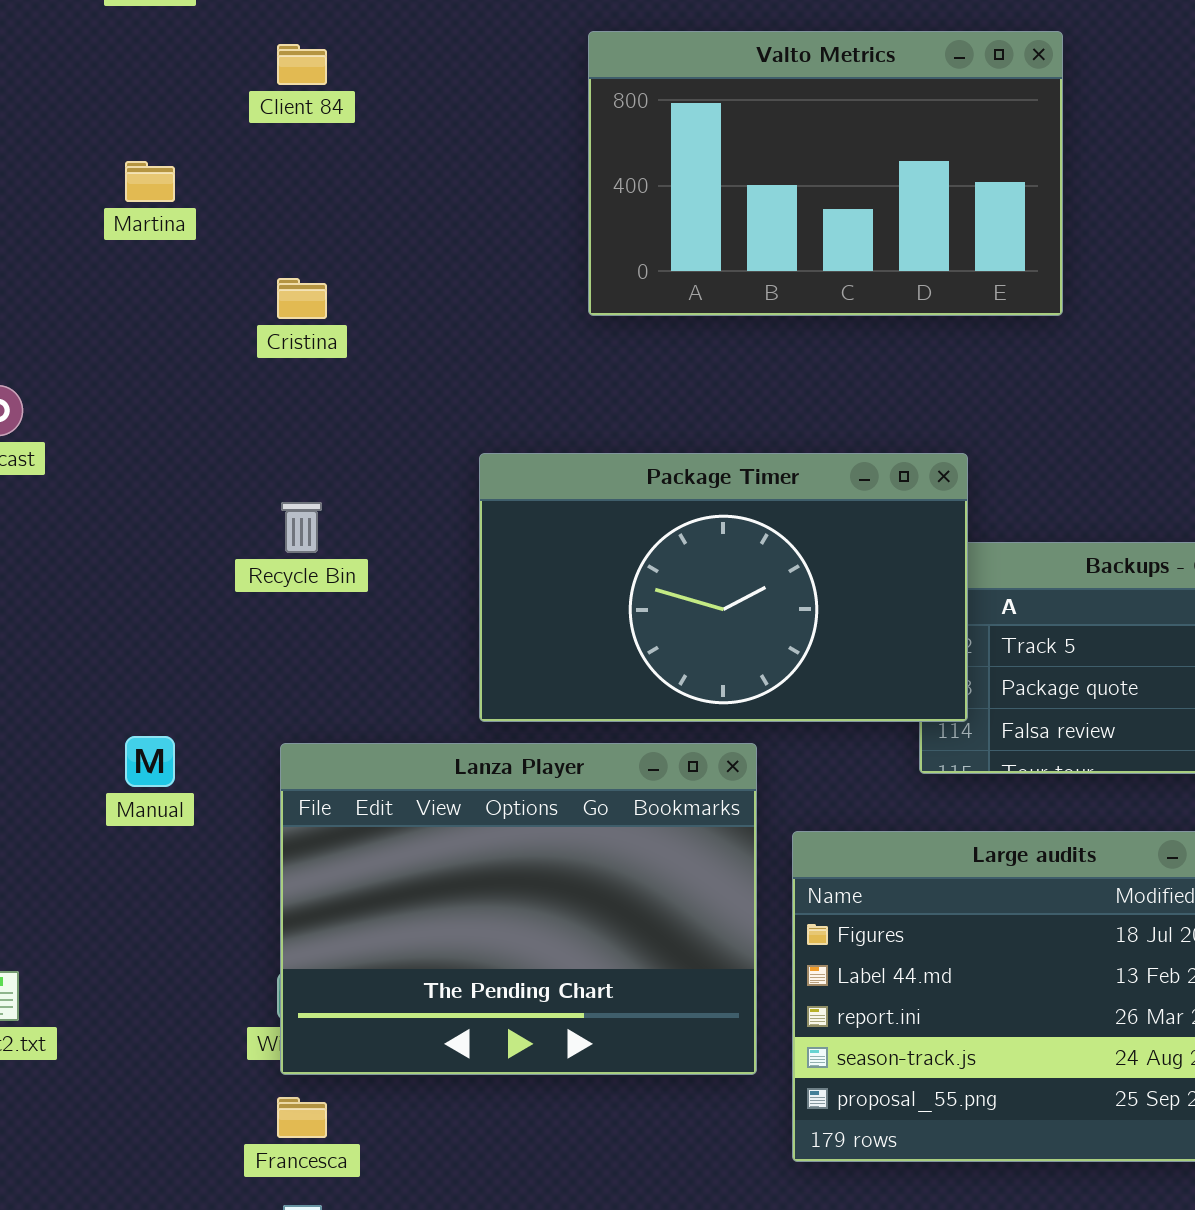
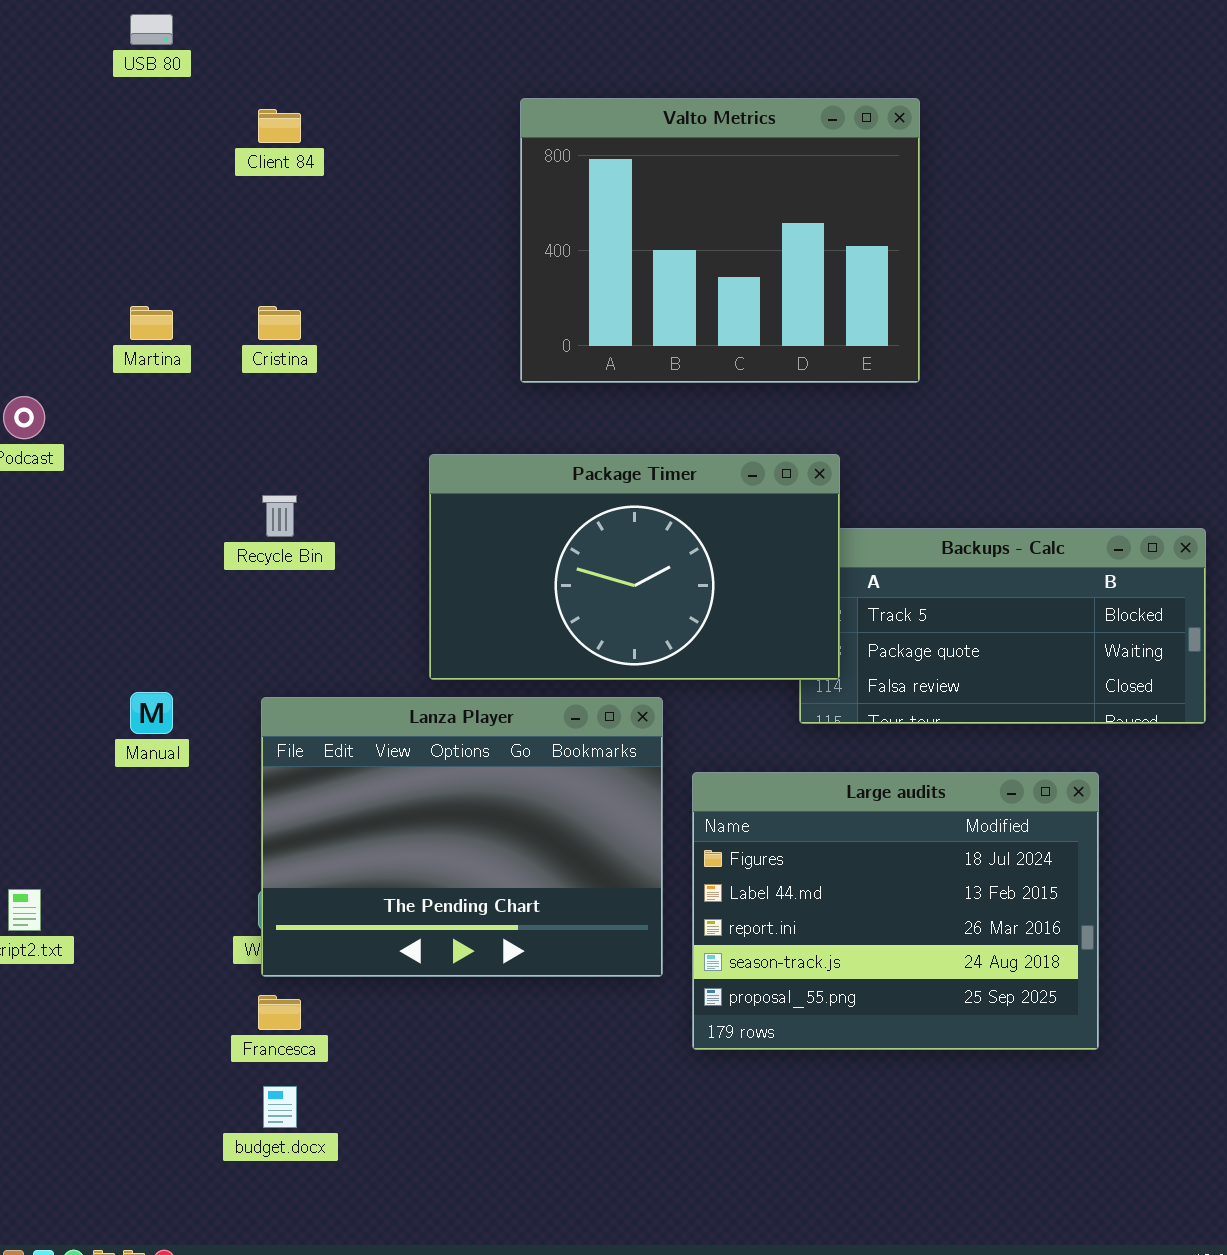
Valto Metrics: [588,31,1063,316] -> [520,98,920,383], resized
Martina: [125,161,175,202] -> [130,306,173,340], moved

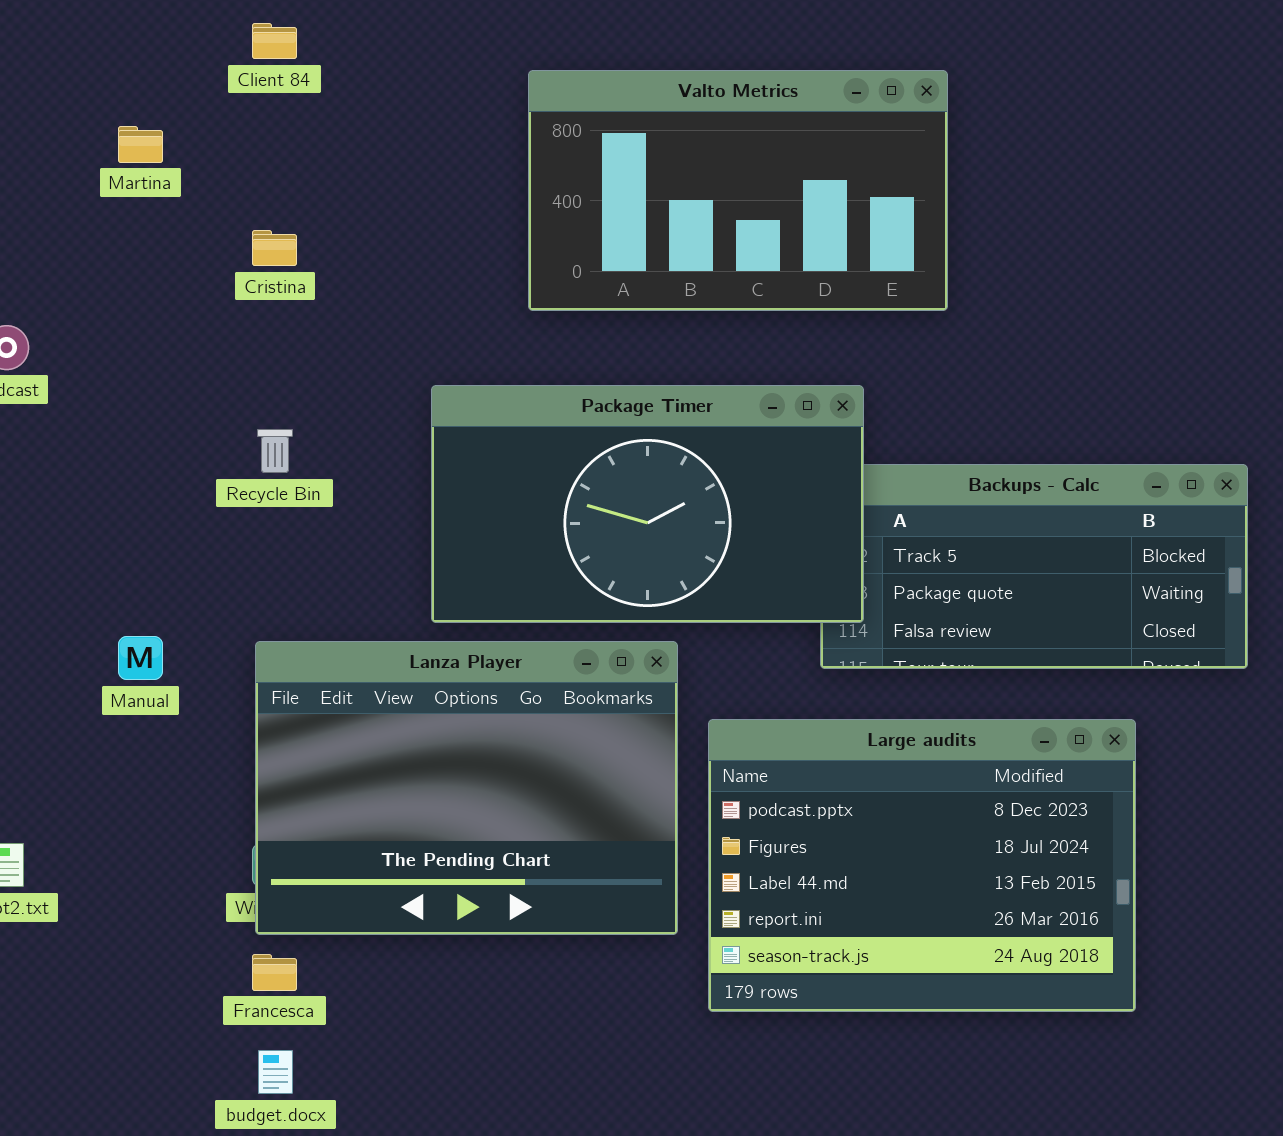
Valto Metrics: [520,98,920,383] -> [528,70,948,311], resized
Martina: [130,306,173,340] -> [118,126,163,163], moved
Large audits: [692,772,1099,1050] -> [708,719,1136,1012], scrolled up 1 row

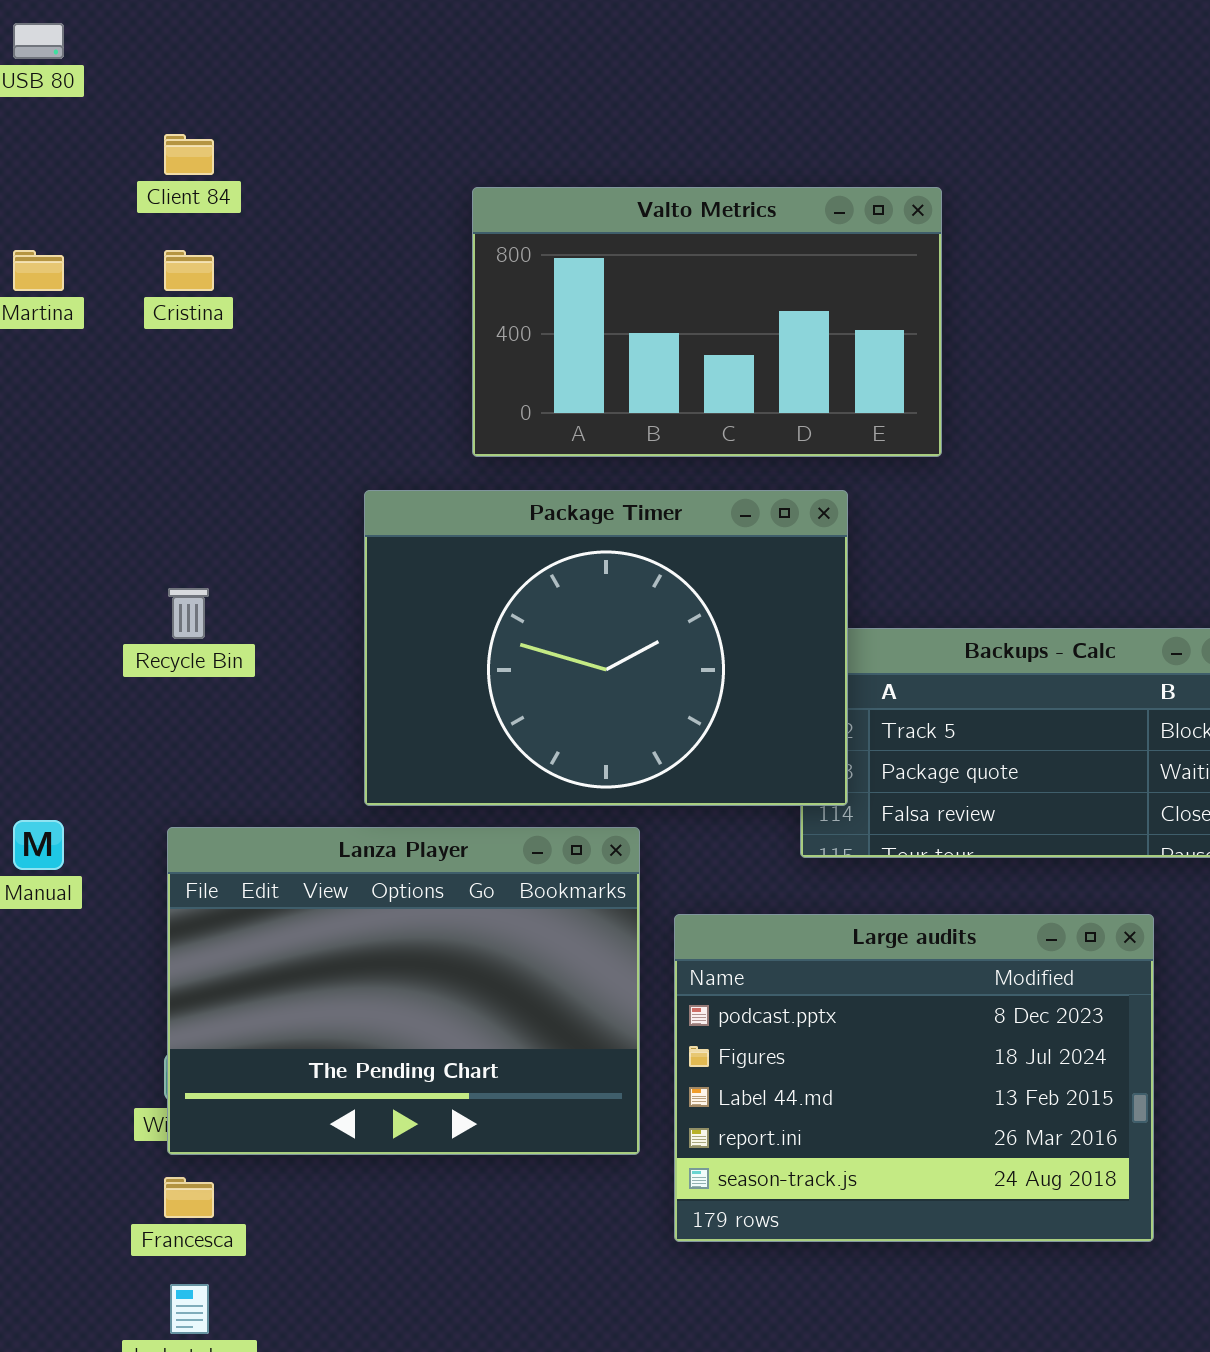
Cristina: [252,230,297,266] -> [164,250,214,291], moved
Package Timer: [431,385,864,623] -> [364,490,848,806], resized

